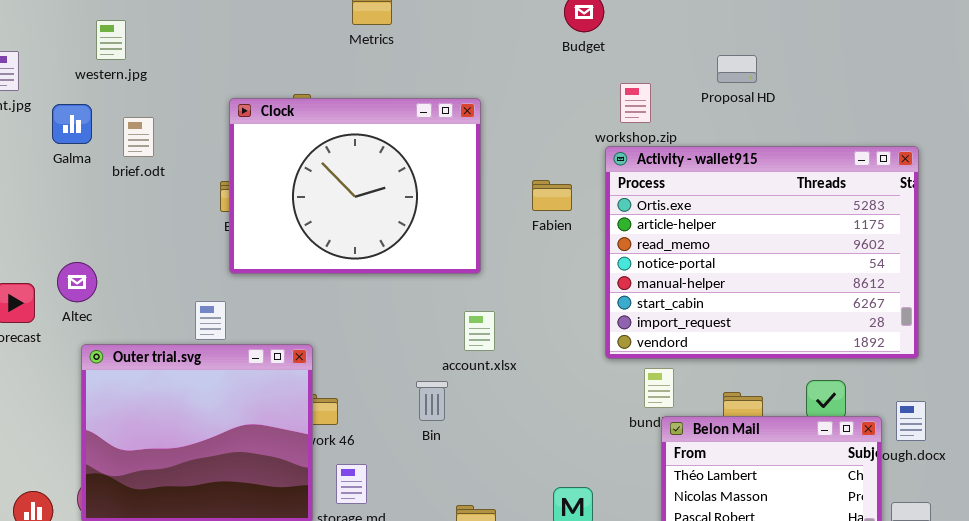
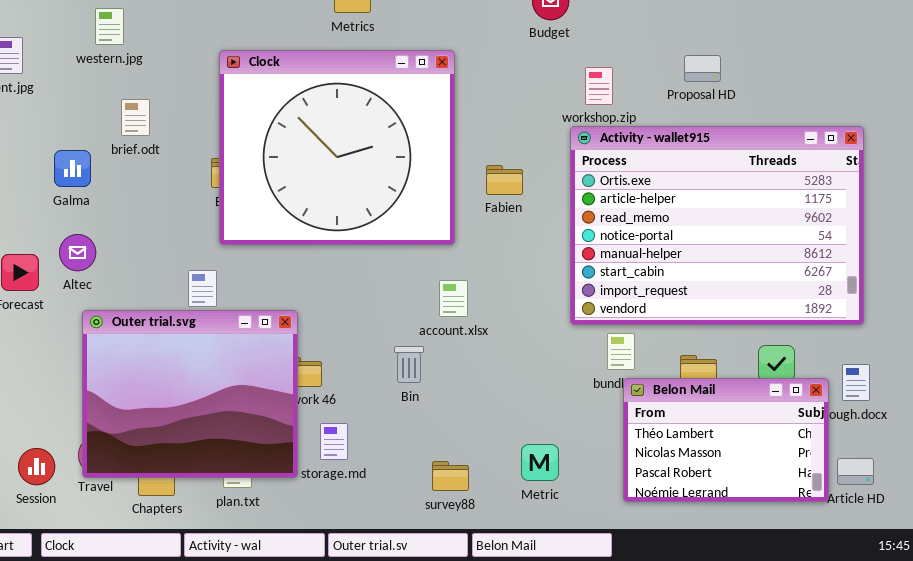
Proposal HD: [717,55,757,83] -> [684,55,721,82], moved
Clock: [229,98,481,274] -> [219,50,455,245], resized
Galma: [52,104,92,144] -> [54,150,91,187], moved
Fabien: [532,180,572,211] -> [486,165,523,195], moved

